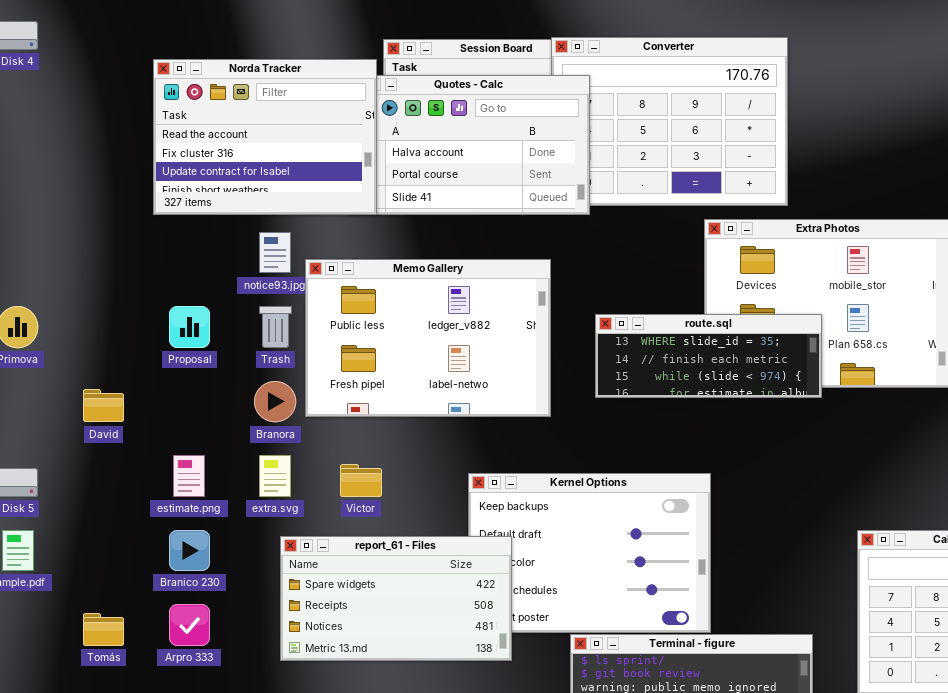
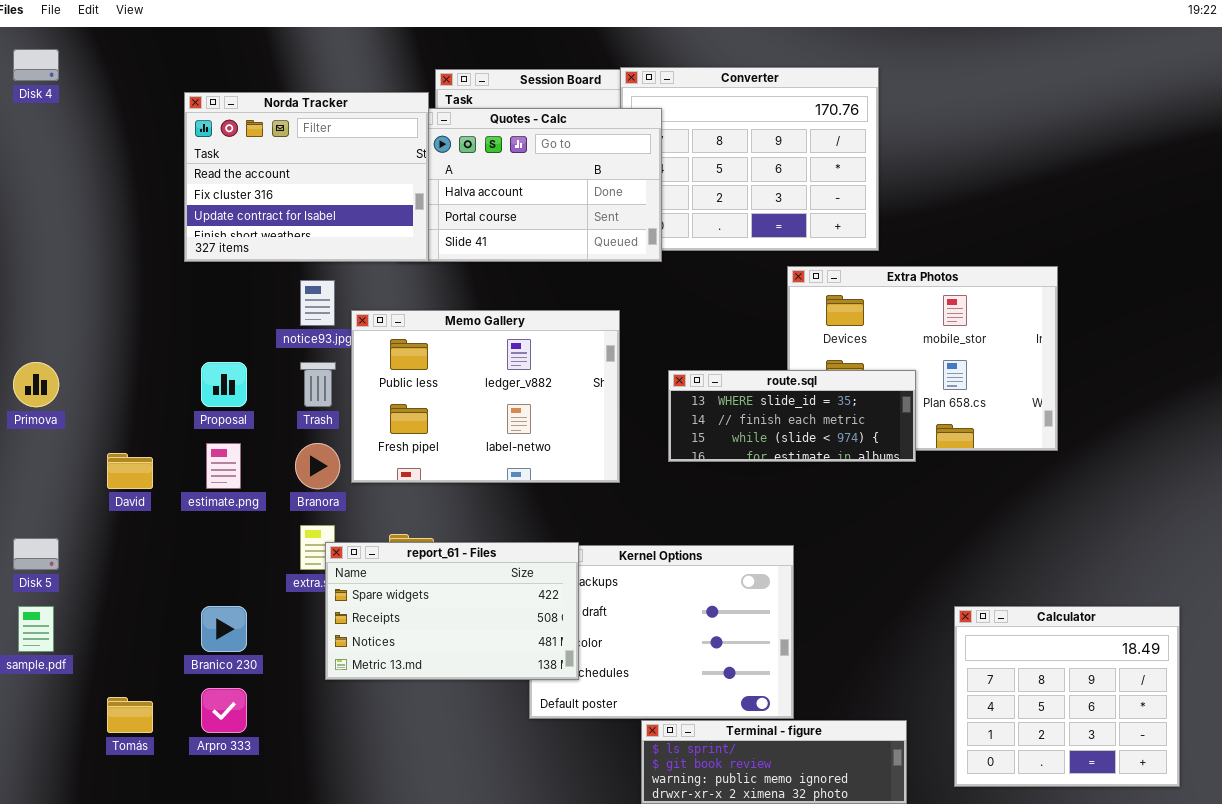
estimate.png: [173,455,205,497] -> [206,443,241,489], moved
report_61 - Files: [280,536,512,661] -> [325,542,579,680], moved

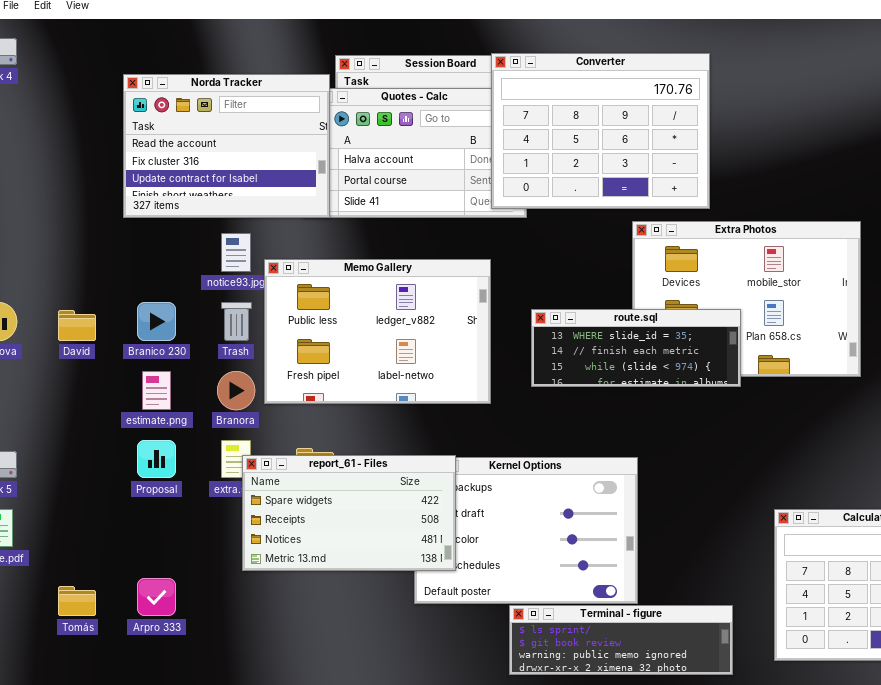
Converter: [620,67,879,251] -> [491,53,710,209], raised
Proposal: [201,362,247,407] -> [137,440,176,478], moved
David: [107,453,153,489] -> [58,310,96,341], moved
Branico 230: [201,606,247,652] -> [137,302,176,341], moved

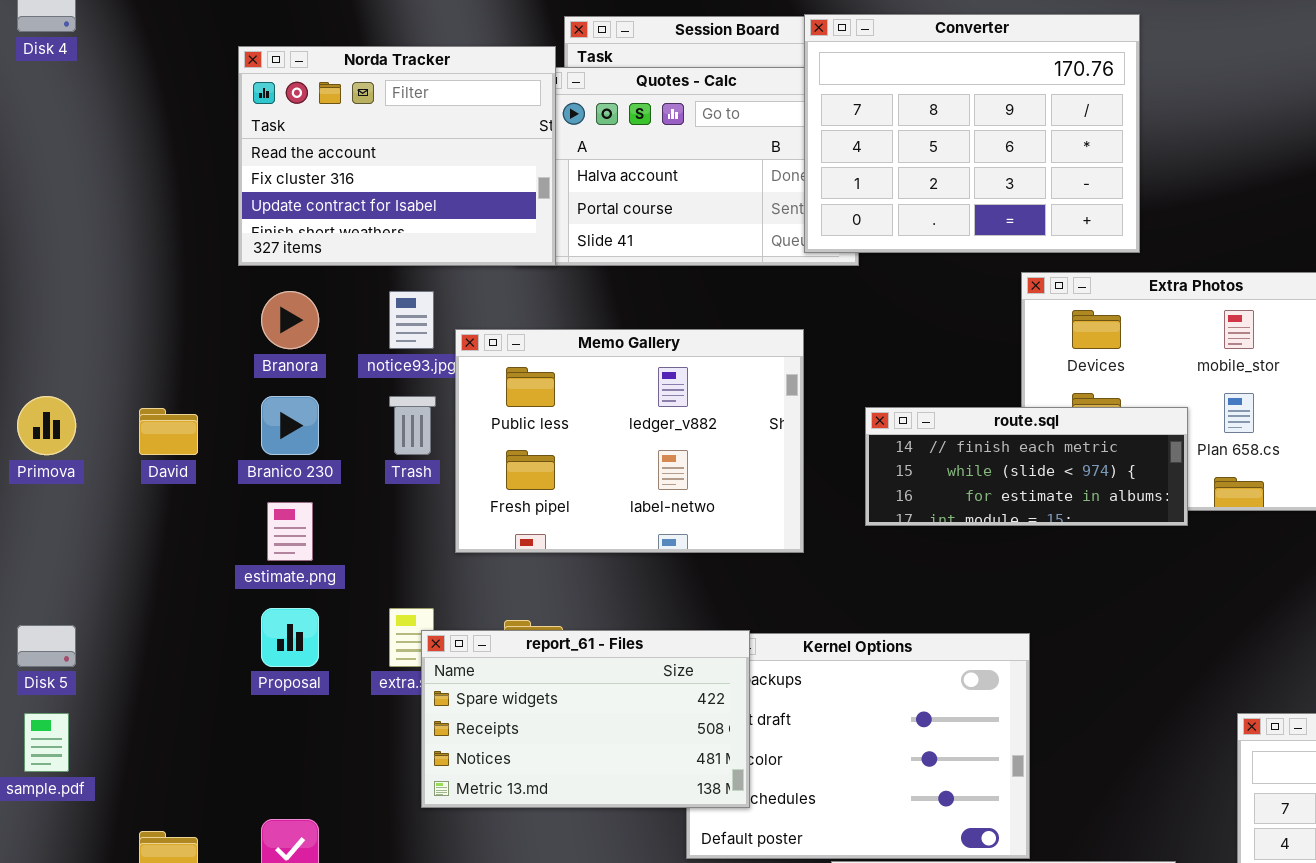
route.sql: [531,309,741,387] -> [865,407,1188,526], scrolled down 1 row
Branora: [217,371,255,410] -> [261,291,319,349], moved

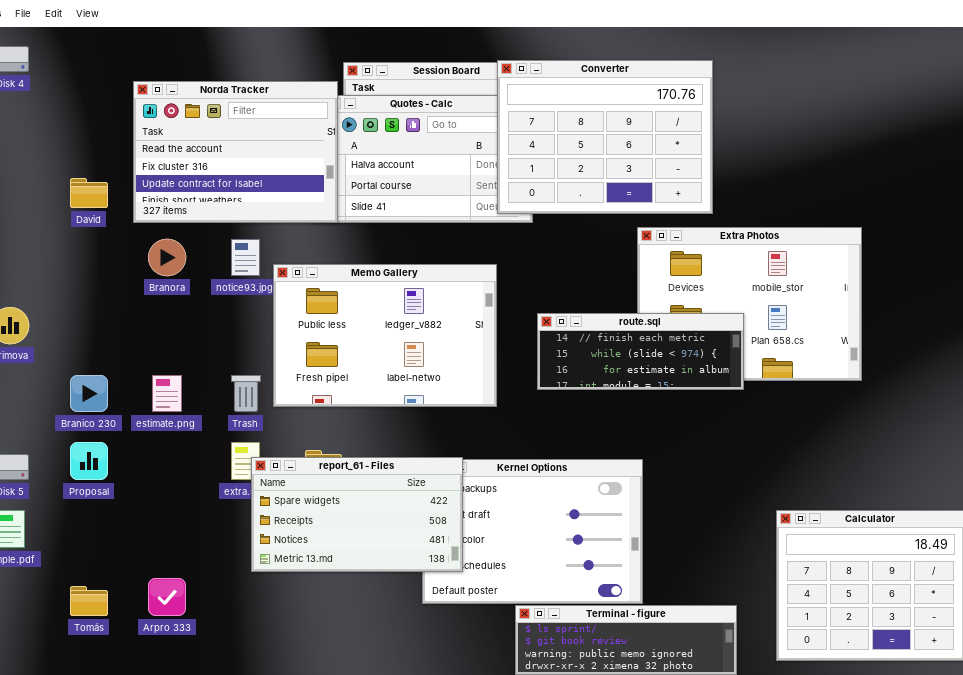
Branico 230: [261,396,319,455] -> [70,375,108,412], moved
Trash: [389,396,436,455] -> [231,375,261,412], moved
David: [139,408,198,455] -> [70,178,108,208], moved
Proposal: [261,608,319,667] -> [70,442,108,480], moved

